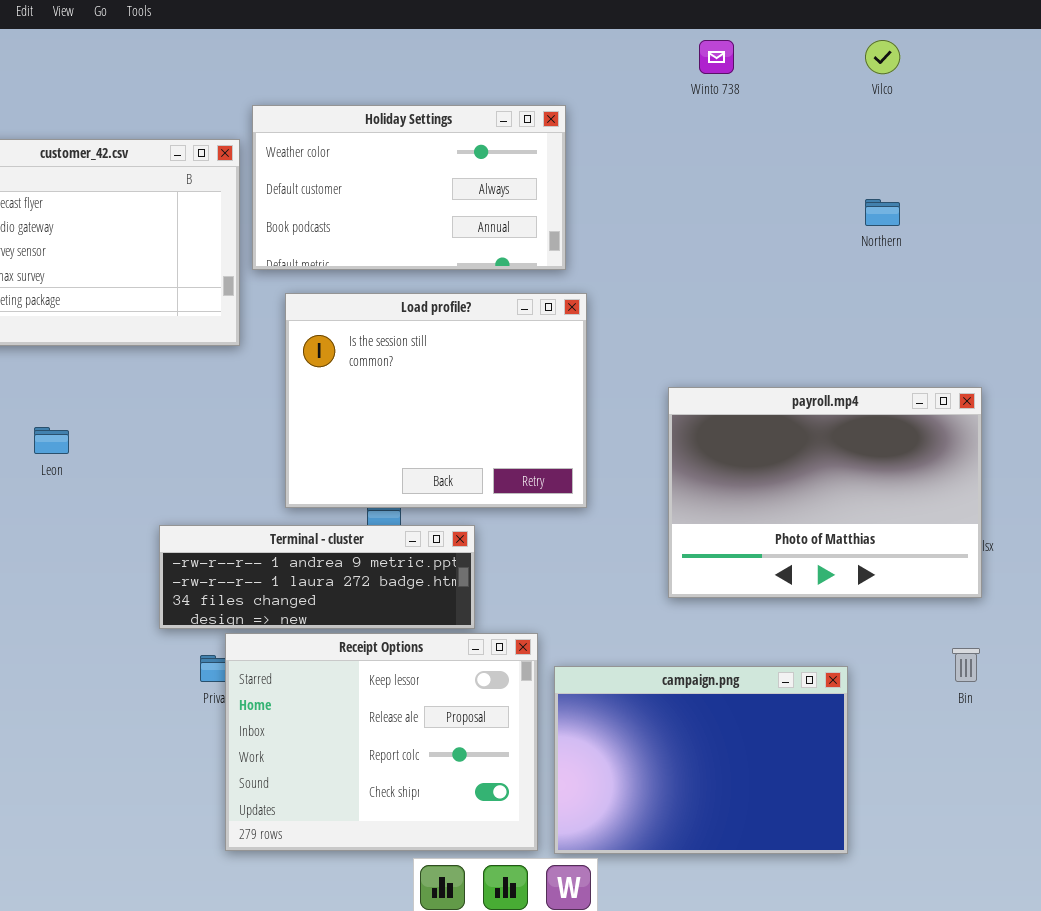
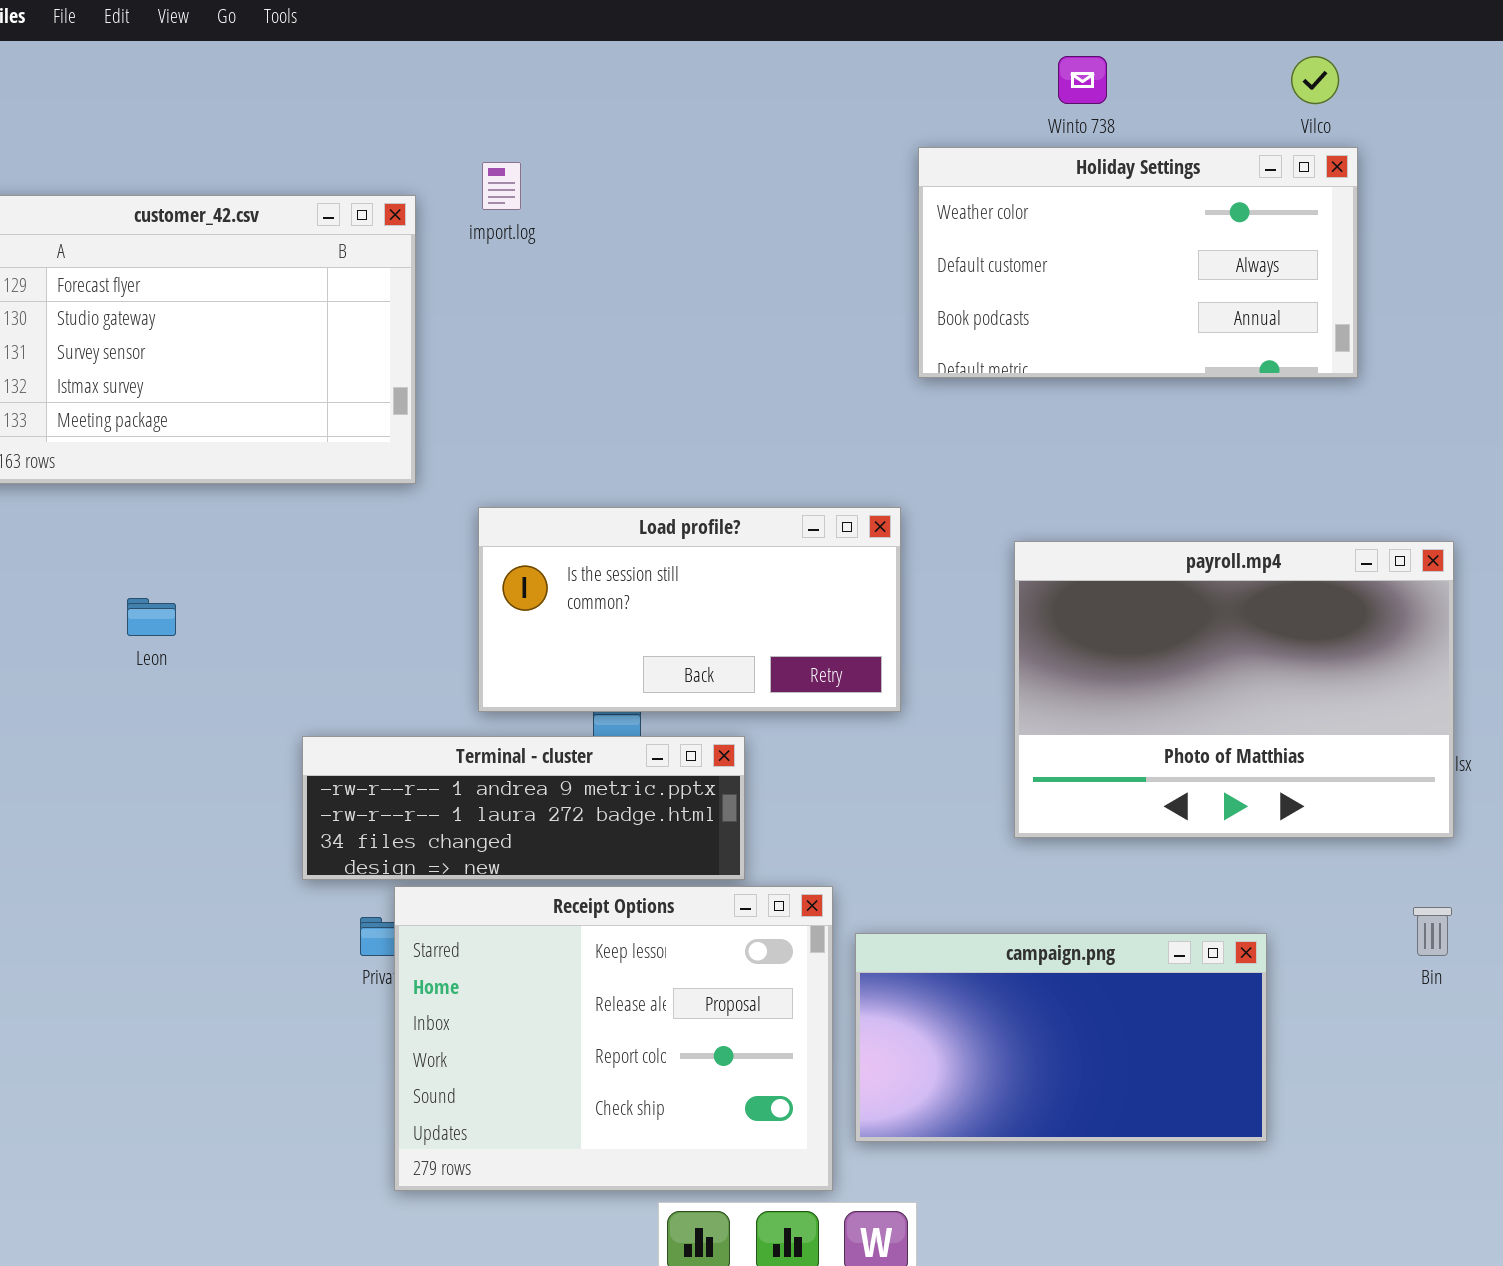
Holiday Settings: [252,105,566,270] -> [918,147,1358,378], moved
Load profile?: [285,293,587,508] -> [478,507,901,712], resized
campaign.png: [554,666,848,854] -> [855,933,1267,1142], resized

